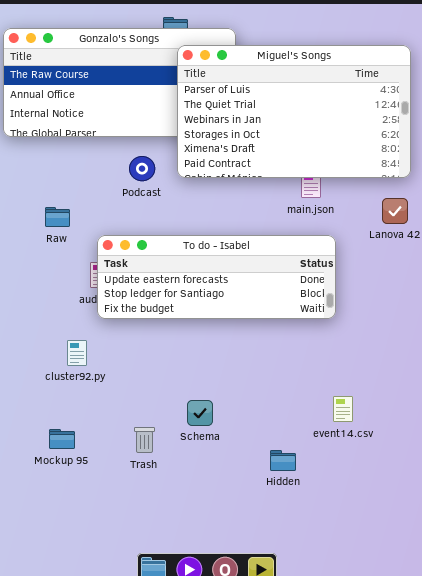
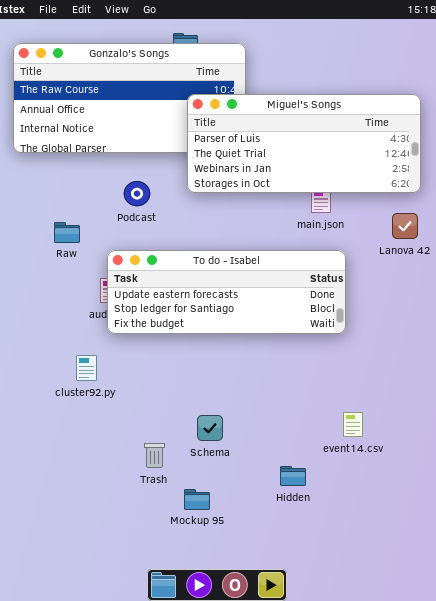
Miguel's Songs: [177,45,411,178] -> [187,94,421,193], resized
Podcast: [129,156,155,181] -> [124,181,150,206], moved
Mockup 95: [49,429,75,449] -> [184,489,210,510], moved

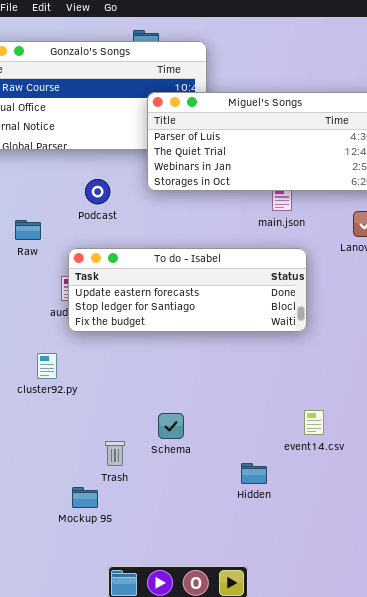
Mockup 95: [184,489,210,510] -> [72,487,98,508], moved

